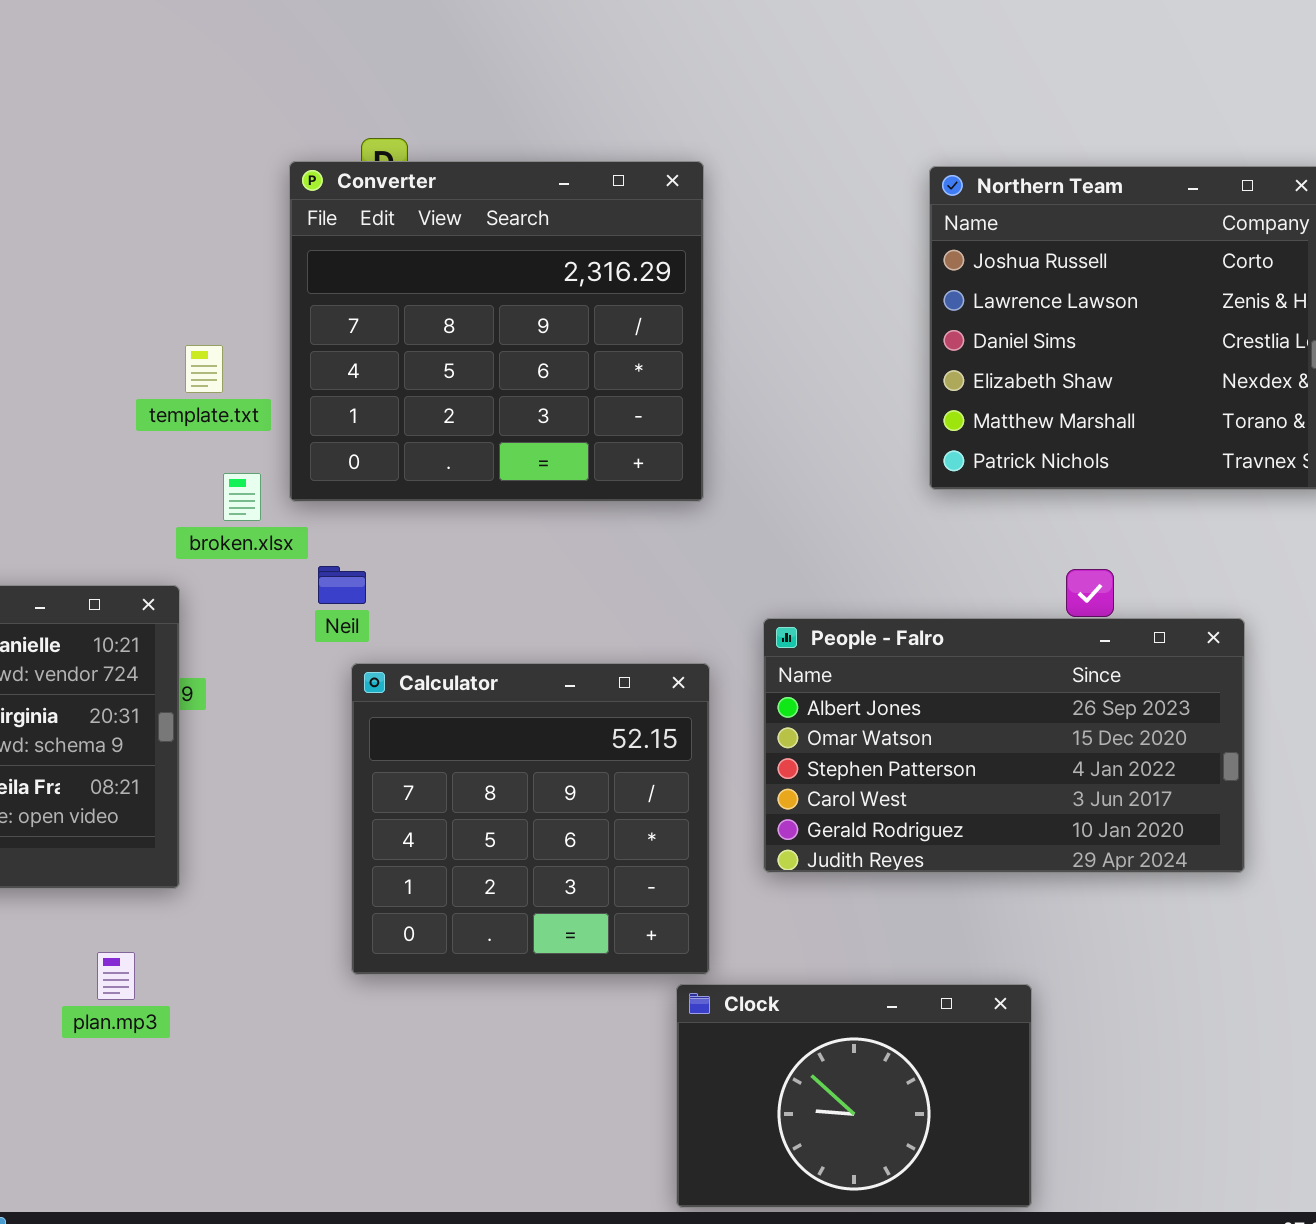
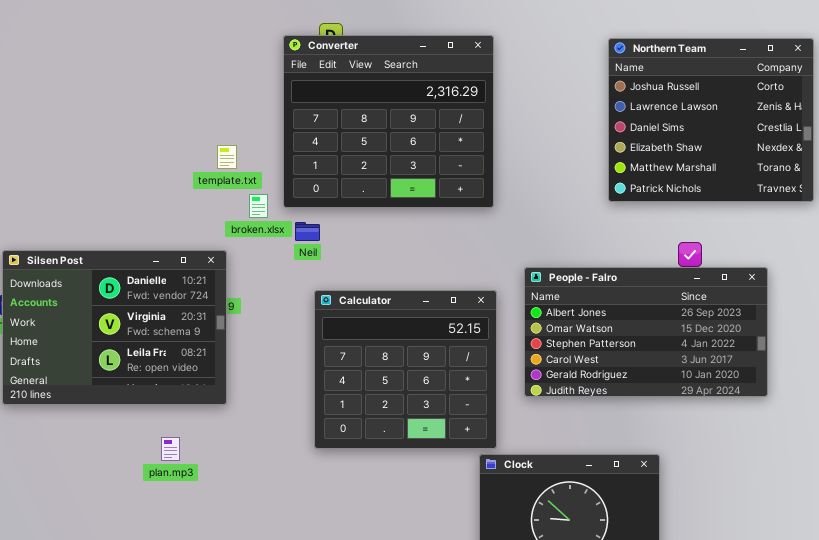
template.txt: [185,345,223,393] -> [217,145,237,169], moved
Neil: [318,566,366,604] -> [295,222,320,241], moved
plan.mp3: [97,952,135,1000] -> [161,437,180,461], moved

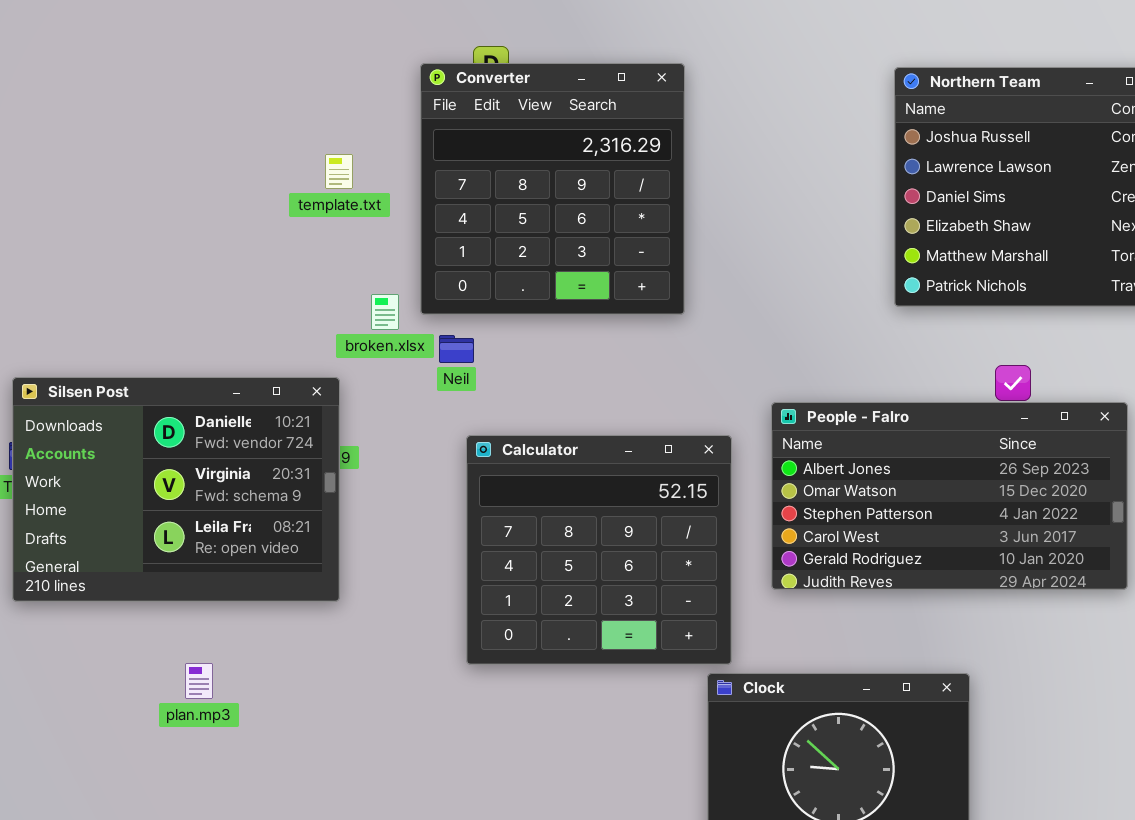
Converter: [283,35,494,208] -> [420,63,685,315], resized
template.txt: [217,145,237,169] -> [325,154,353,189], moved
plan.mp3: [161,437,180,461] -> [185,663,213,699], moved

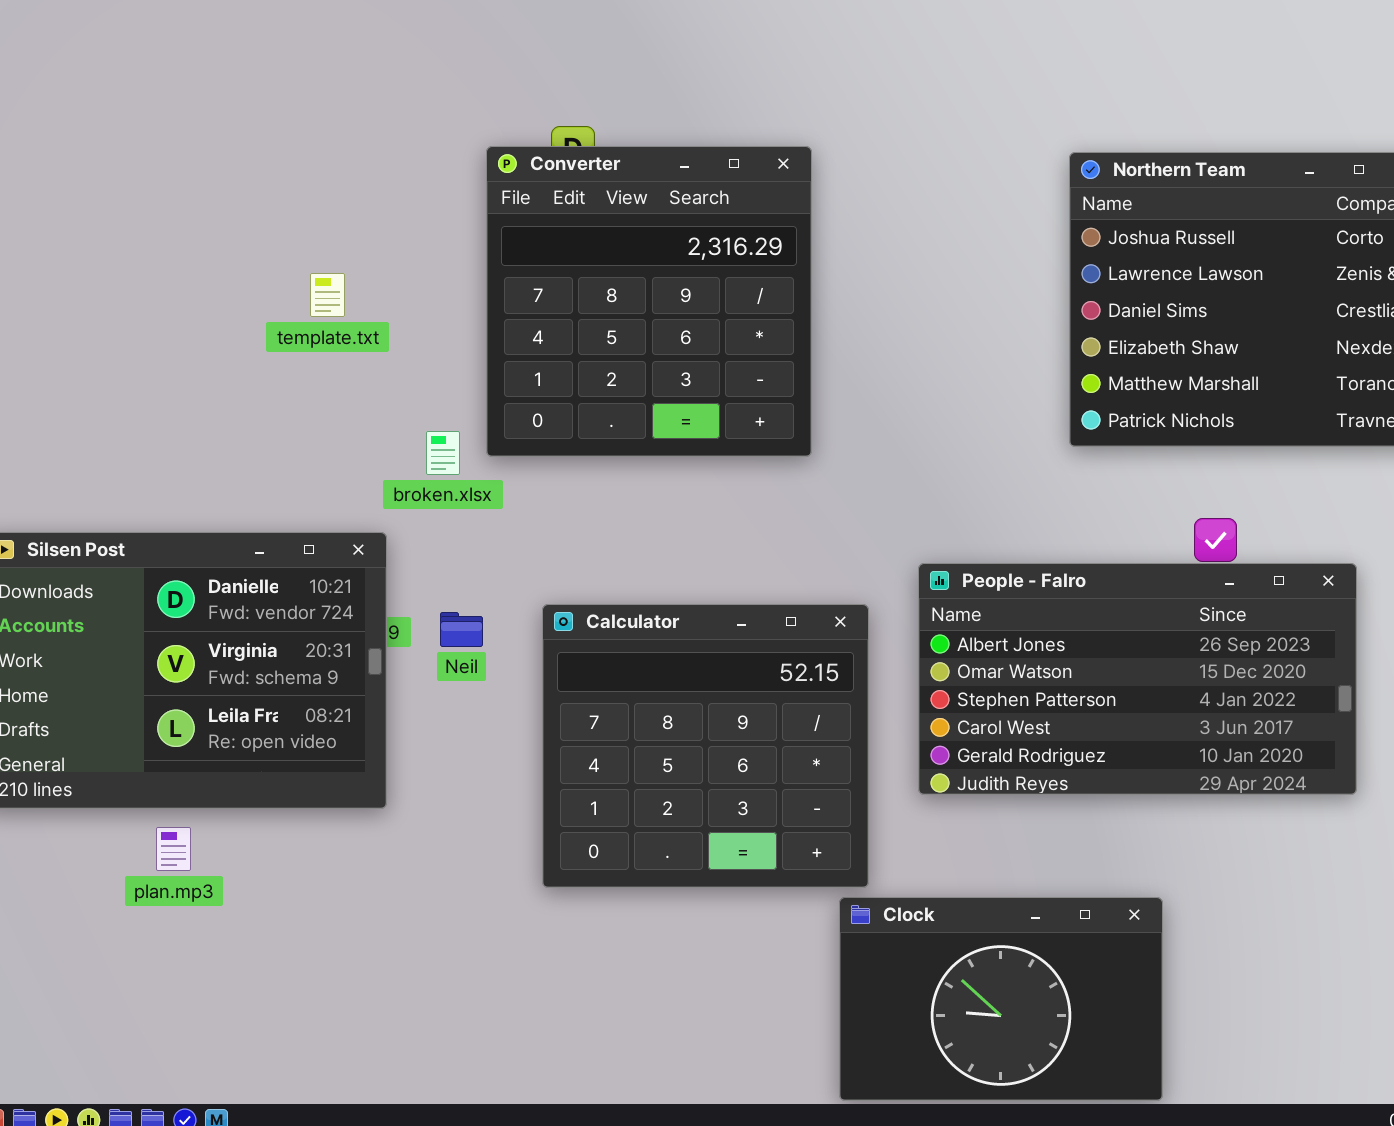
template.txt: [325,154,353,189] -> [310,273,345,317], moved
Neil: [439,335,474,363] -> [440,612,483,647], moved
plan.mp3: [185,663,213,699] -> [156,827,191,871], moved

